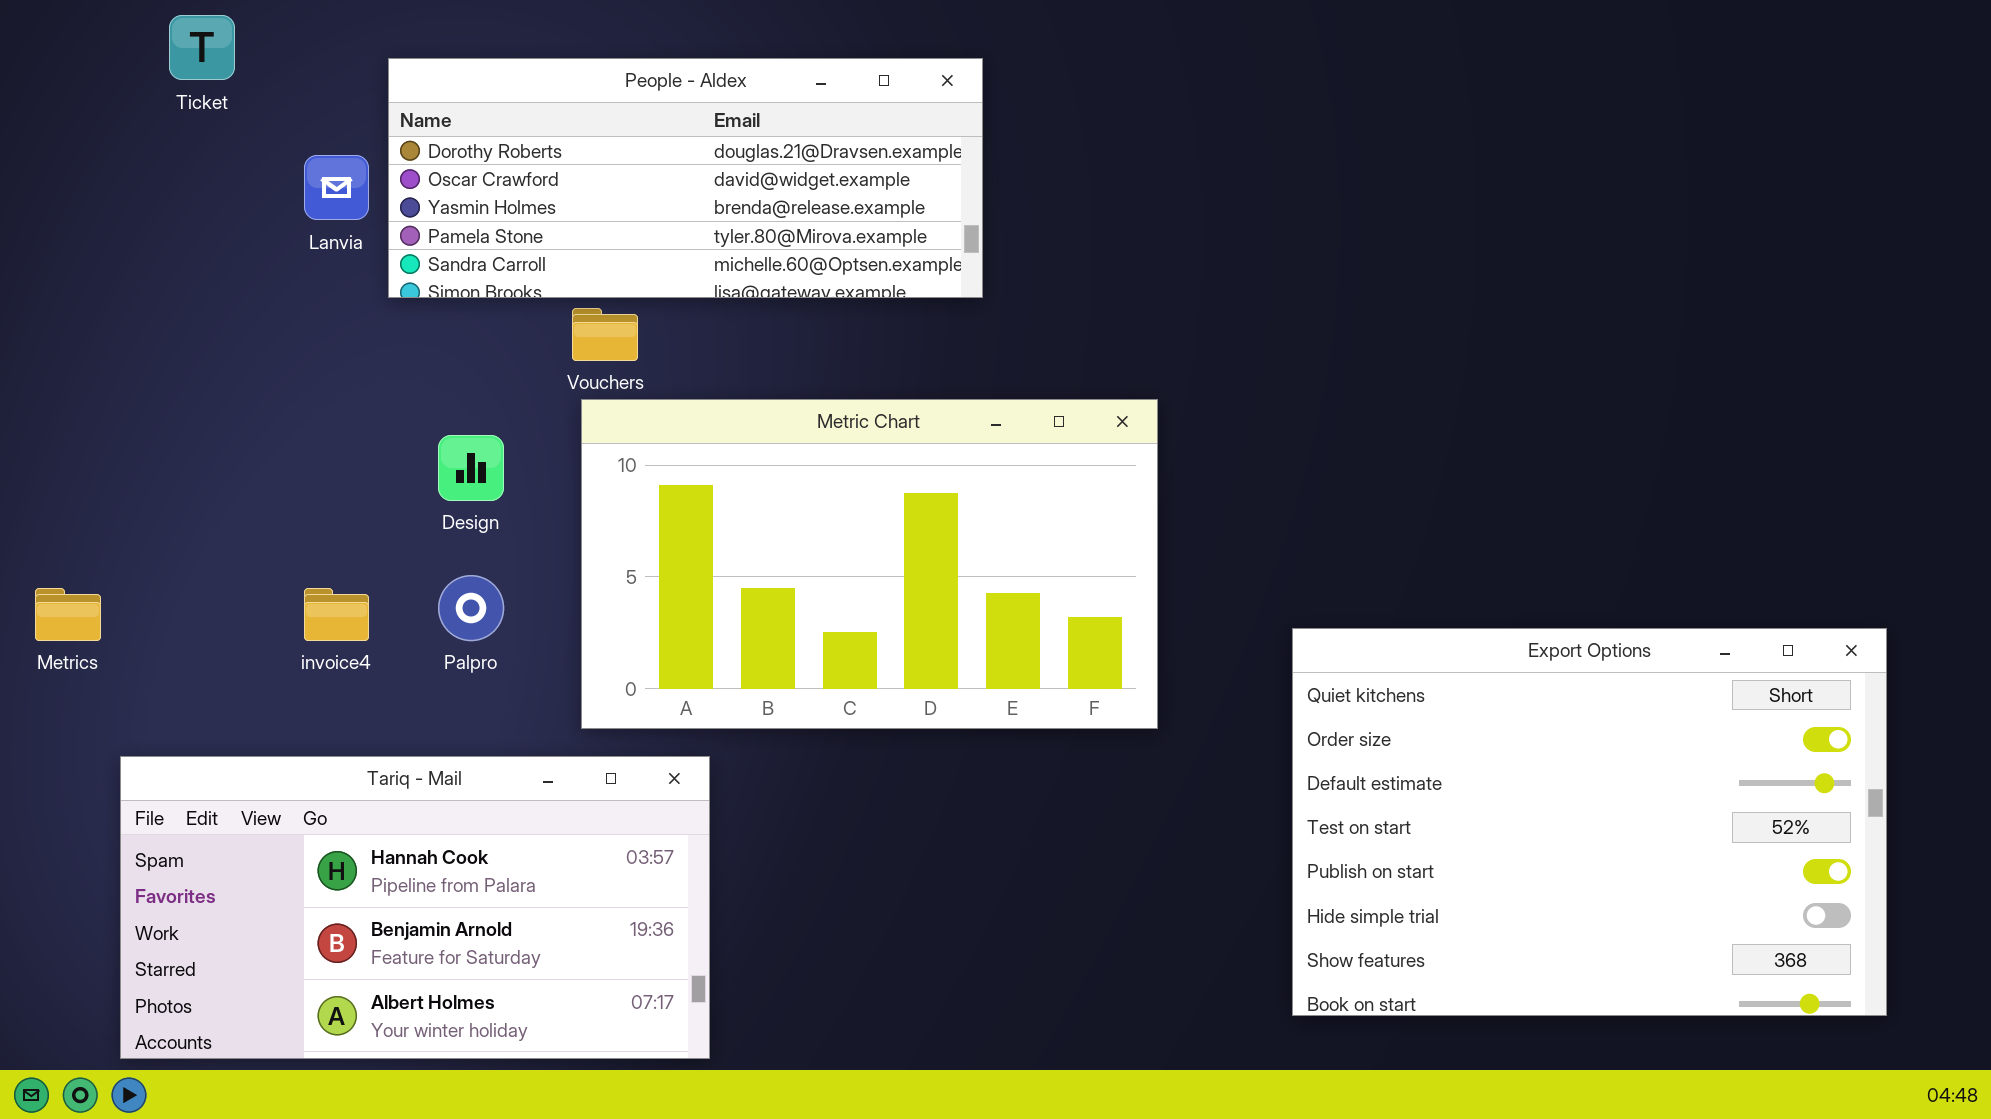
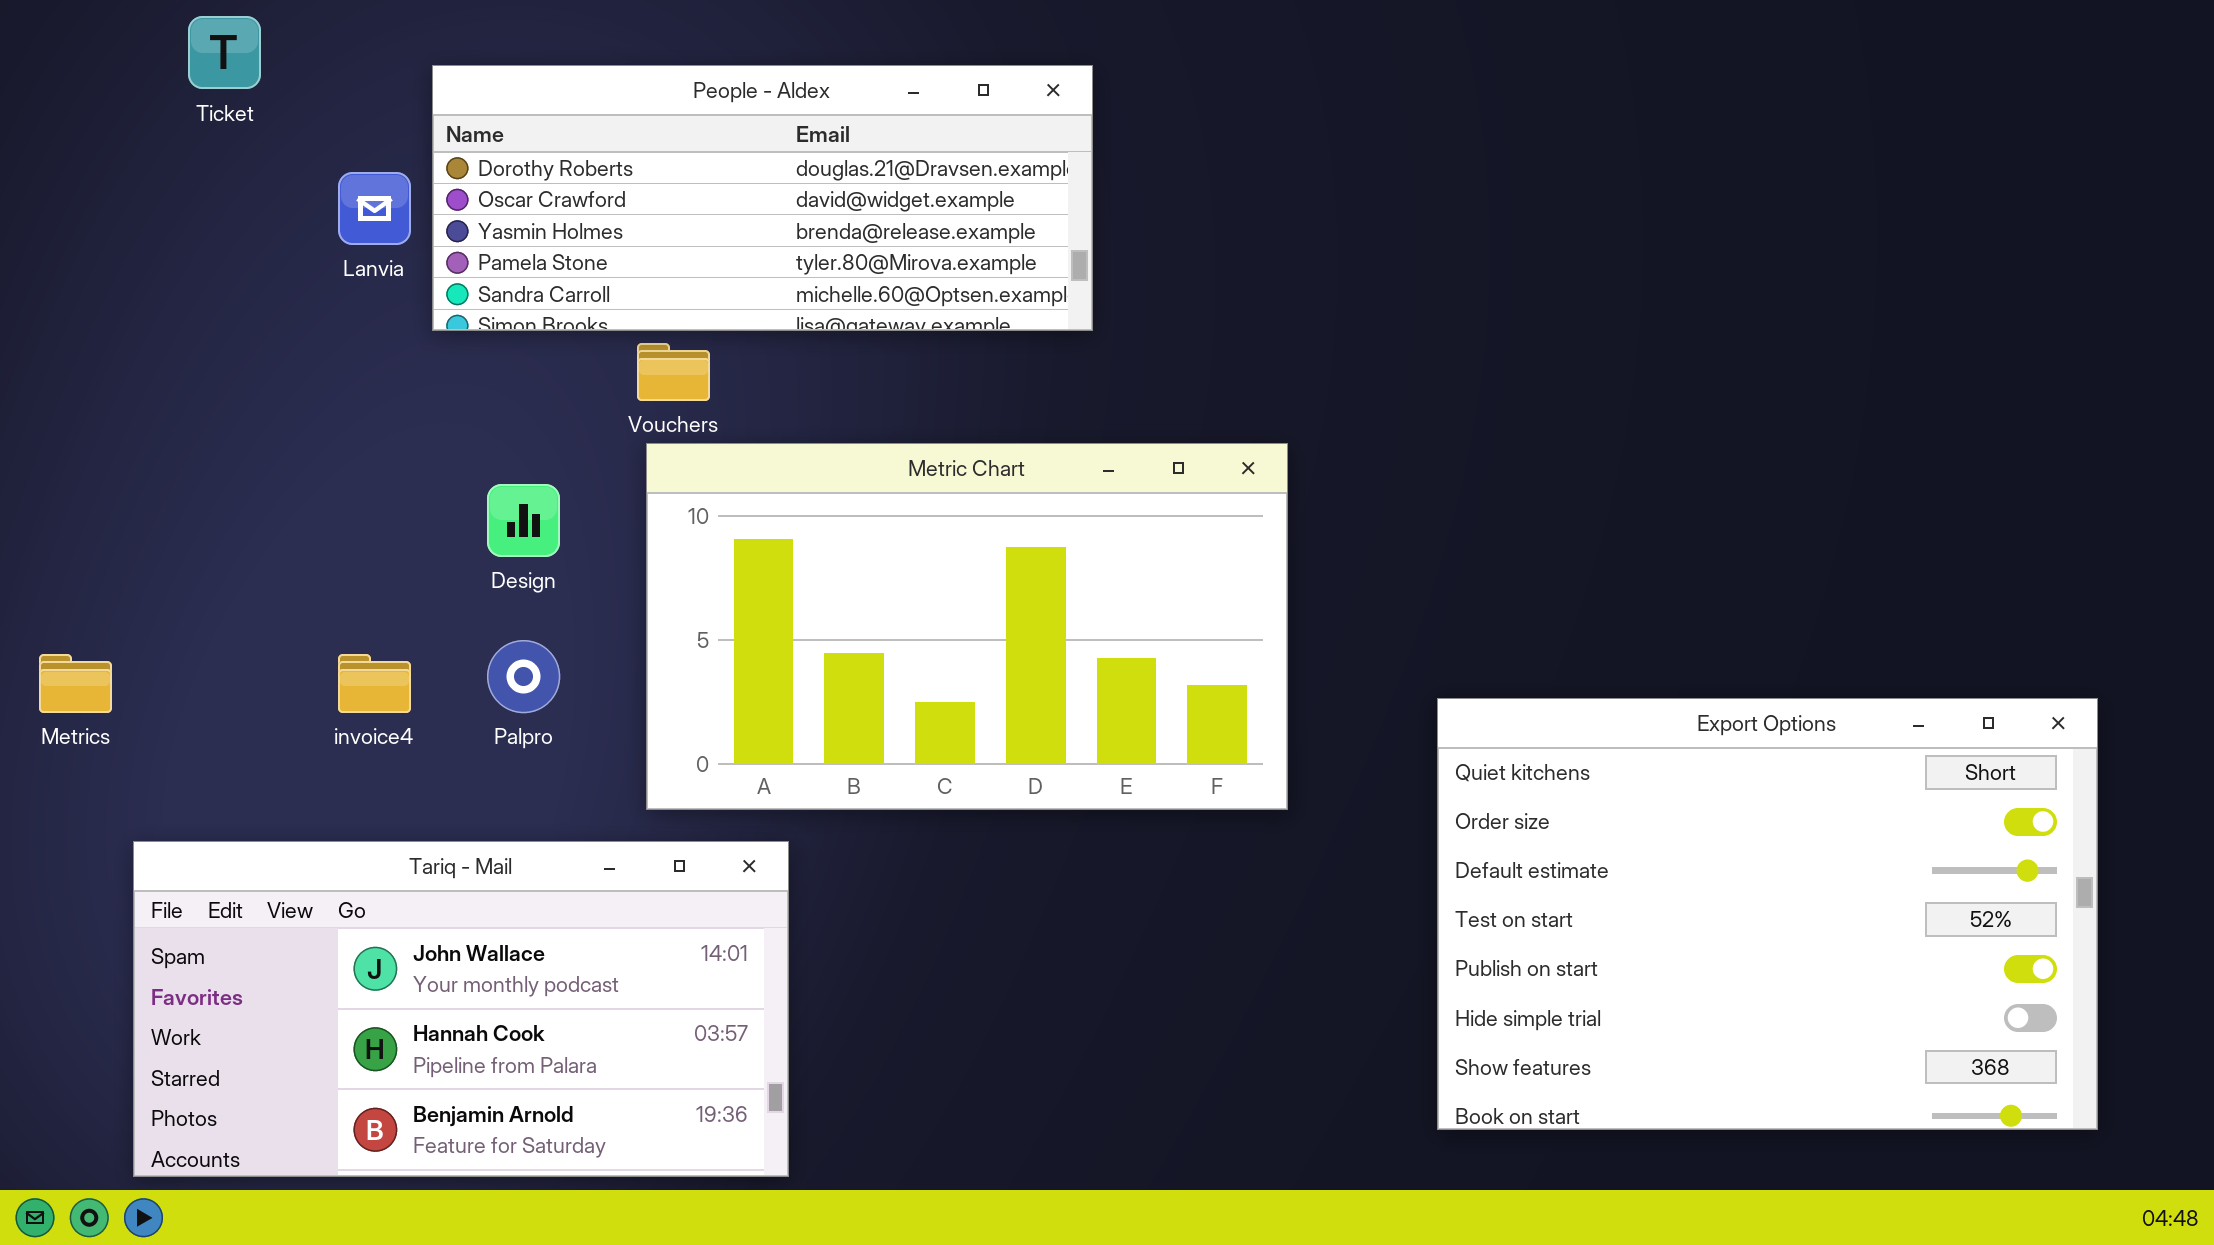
Tariq - Mail: [120,756,710,1059] -> [133,841,789,1177], scrolled up 1 row

